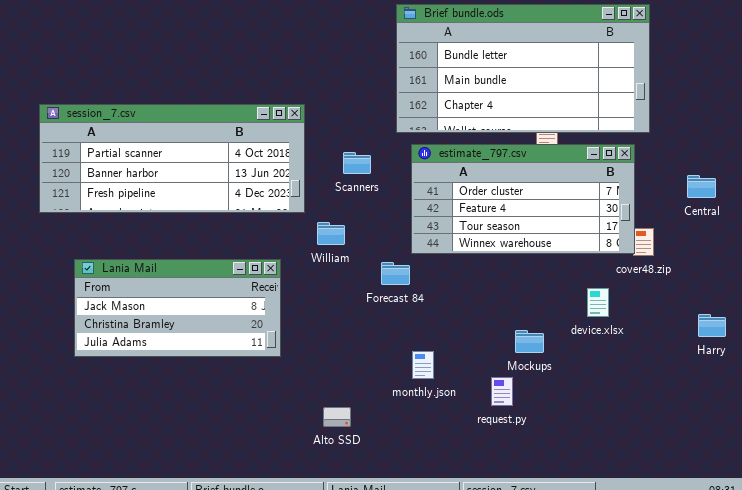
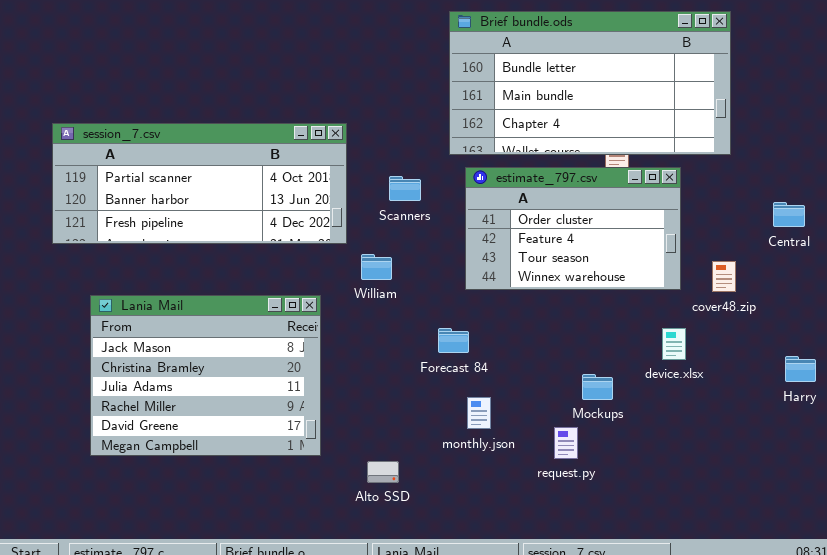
estimate_797.csv: [411,144,635,254] -> [465,167,681,290], resized
Lania Mail: [74,259,281,357] -> [90,295,321,456], resized
Forecast 84: [381,262,410,285] -> [438,328,469,353], moved

